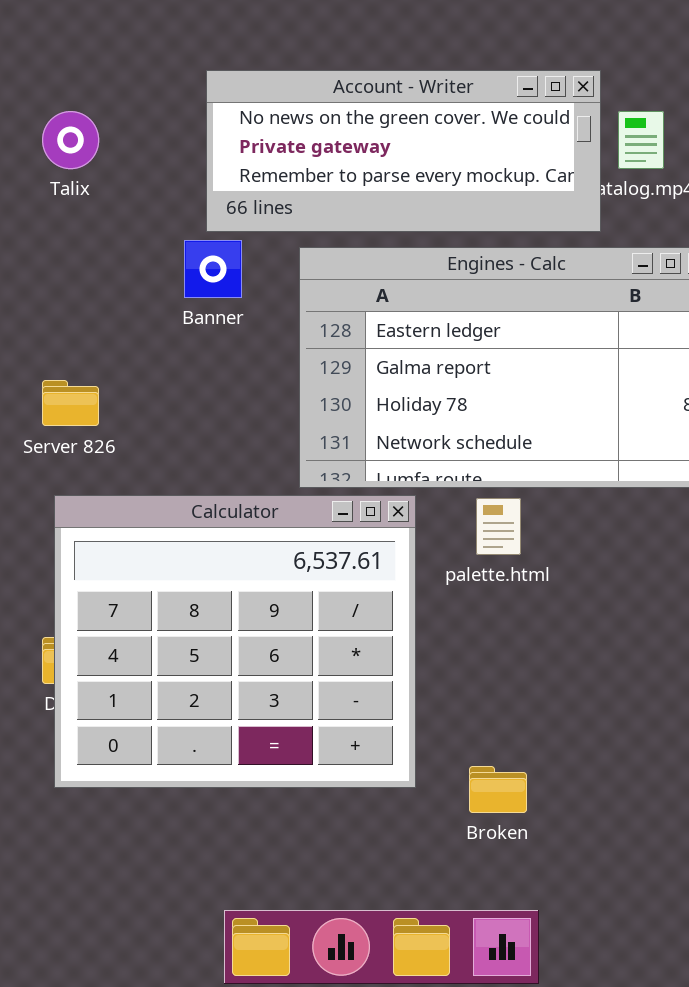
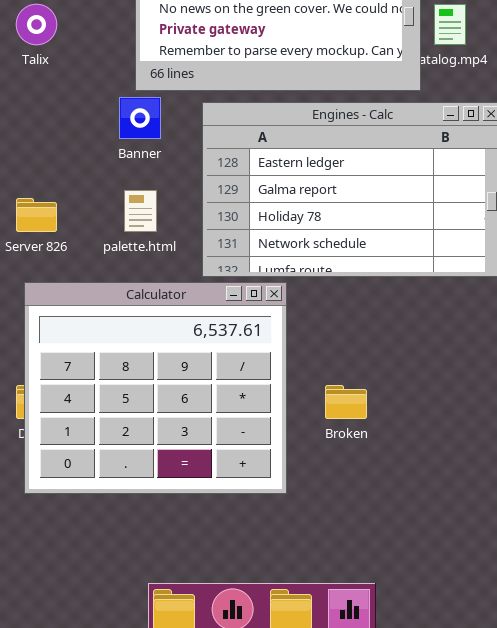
palette.html: [476,498,521,555] -> [124,190,157,232], moved
Broken: [469,766,527,813] -> [325,385,367,419], moved

